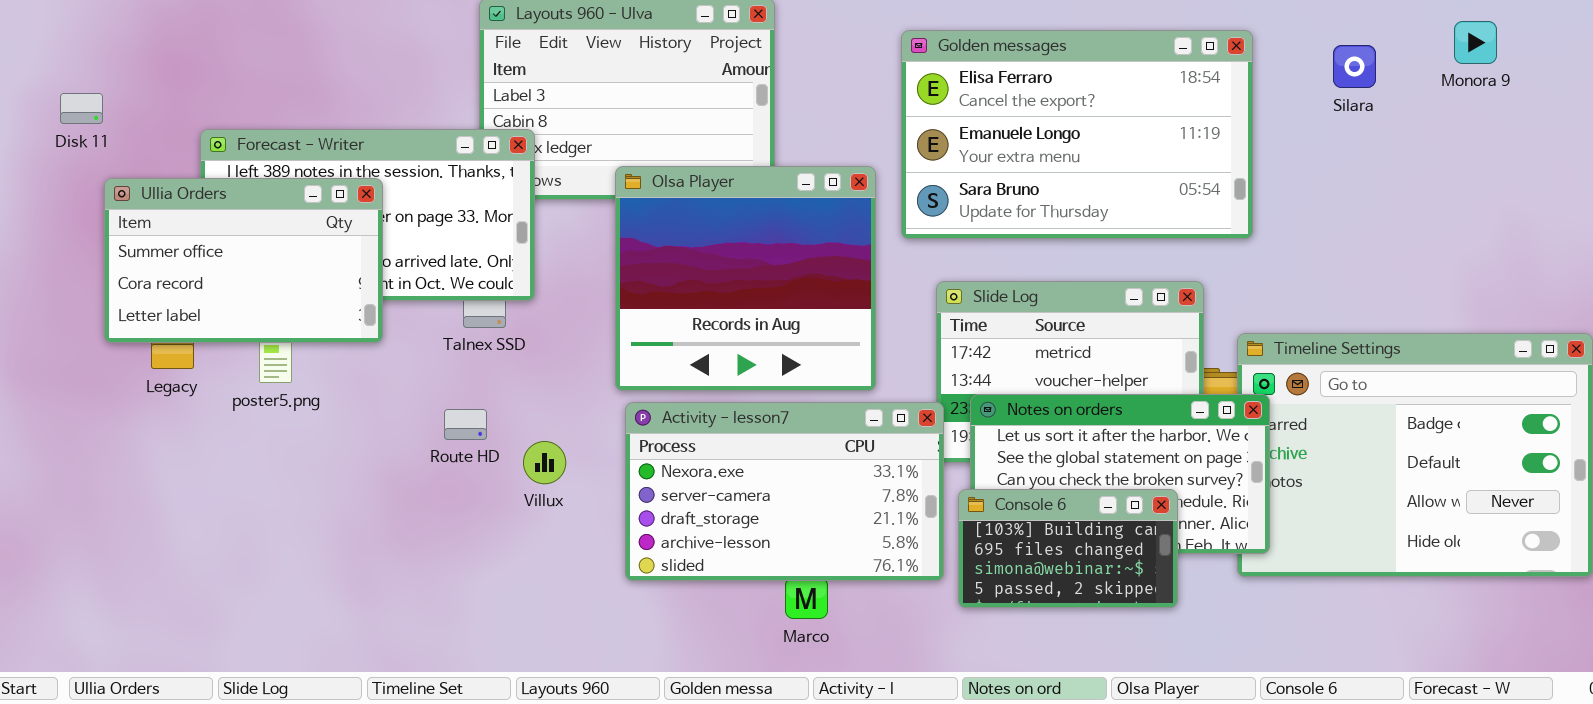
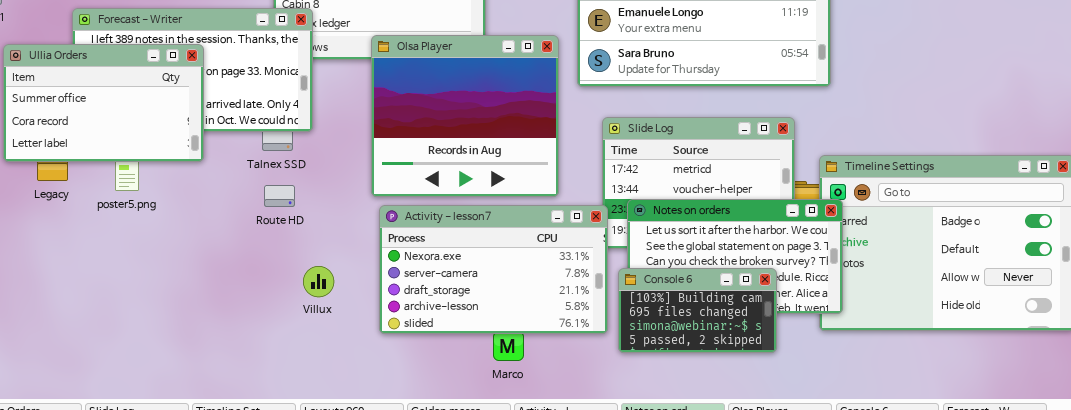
Route HD: [444,409,487,440] -> [264,185,295,207], moved
Villux: [523,441,566,484] -> [303,266,334,297], moved

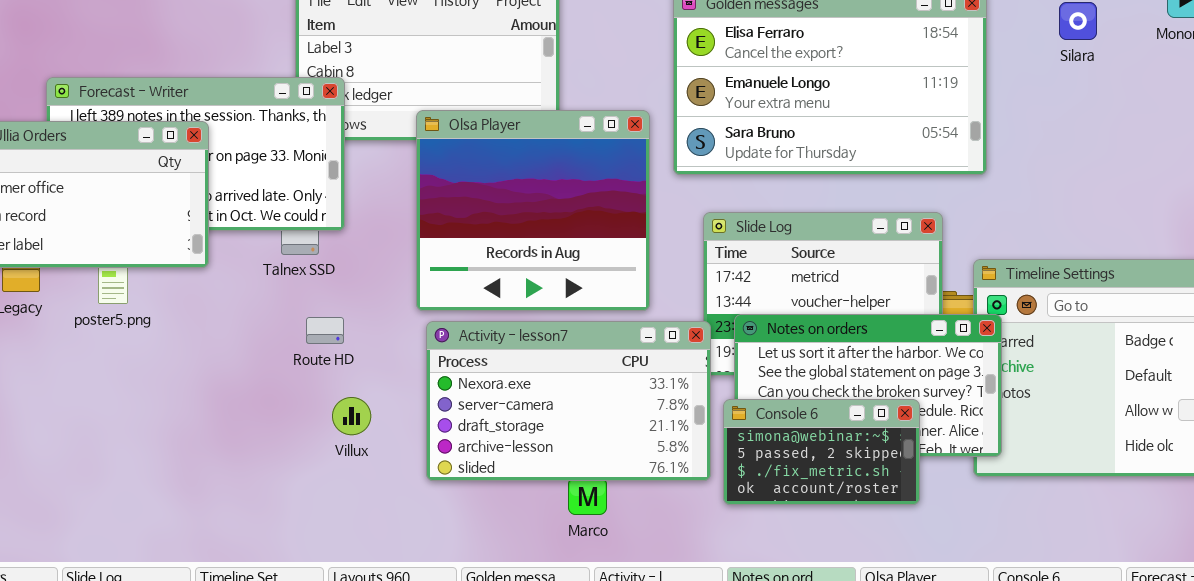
Route HD: [264,185,295,207] -> [306,317,344,344], moved
Console 6: [618,268,777,353] -> [723,399,920,505], scrolled down 2 rows

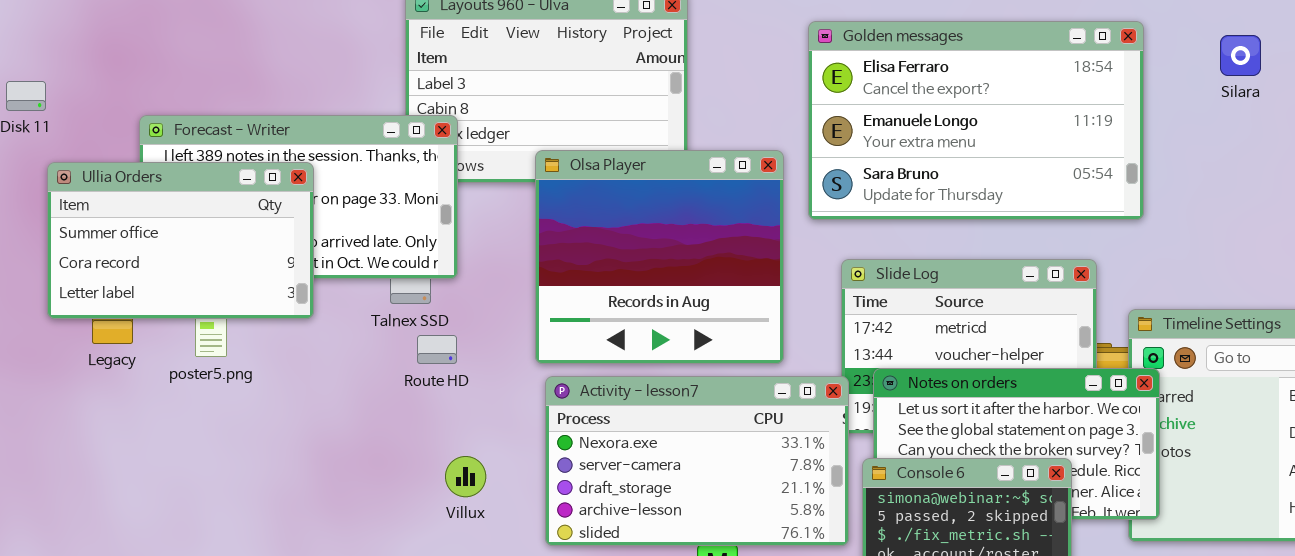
Route HD: [306,317,344,344] -> [417,335,457,364], moved

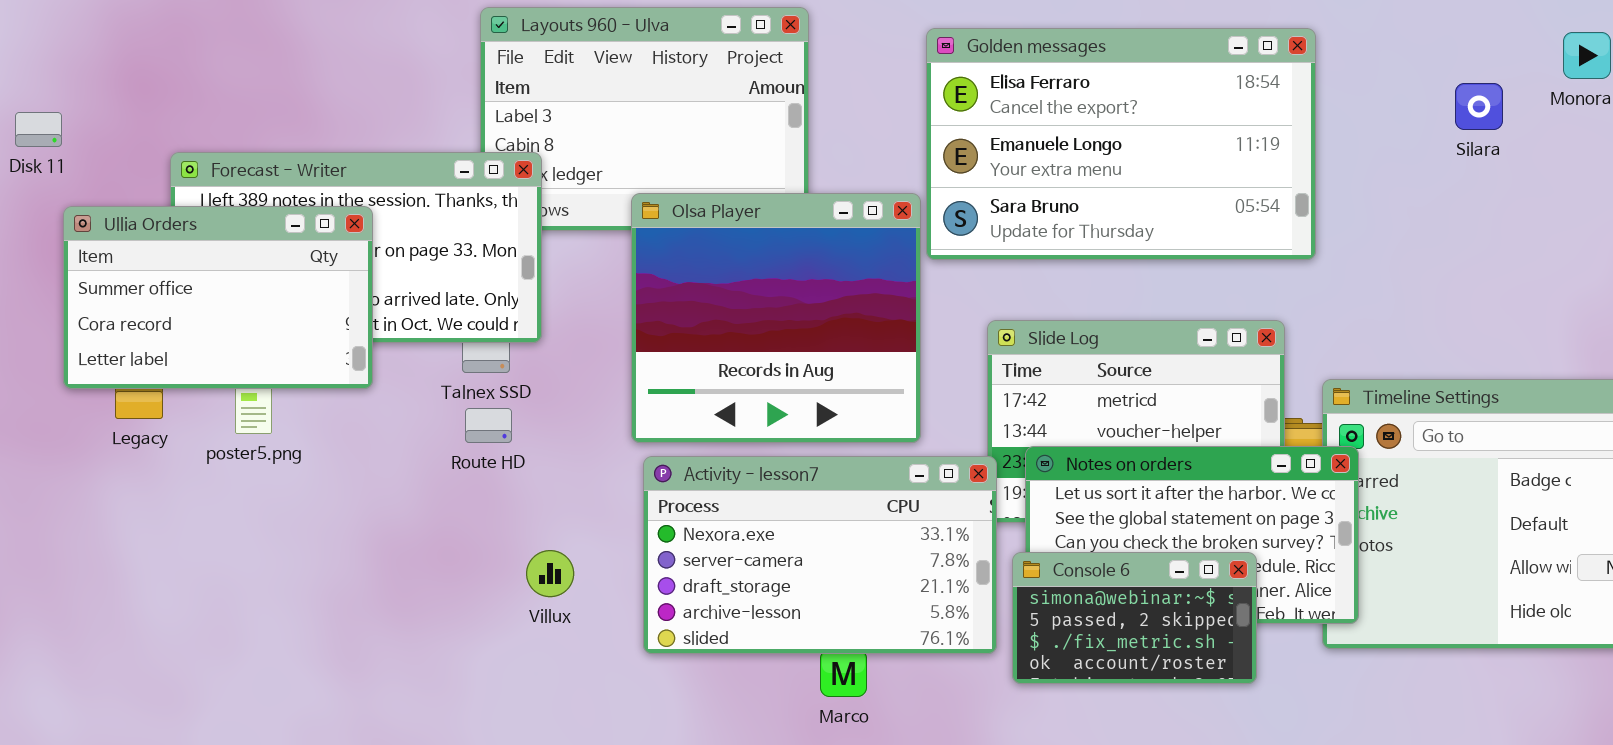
Golden messages: [808,21,1144,220] -> [926,28,1316,260], moved
Silara: [1220,35,1261,76] -> [1455,83,1503,130], moved
Route HD: [417,335,457,364] -> [465,408,512,443], moved

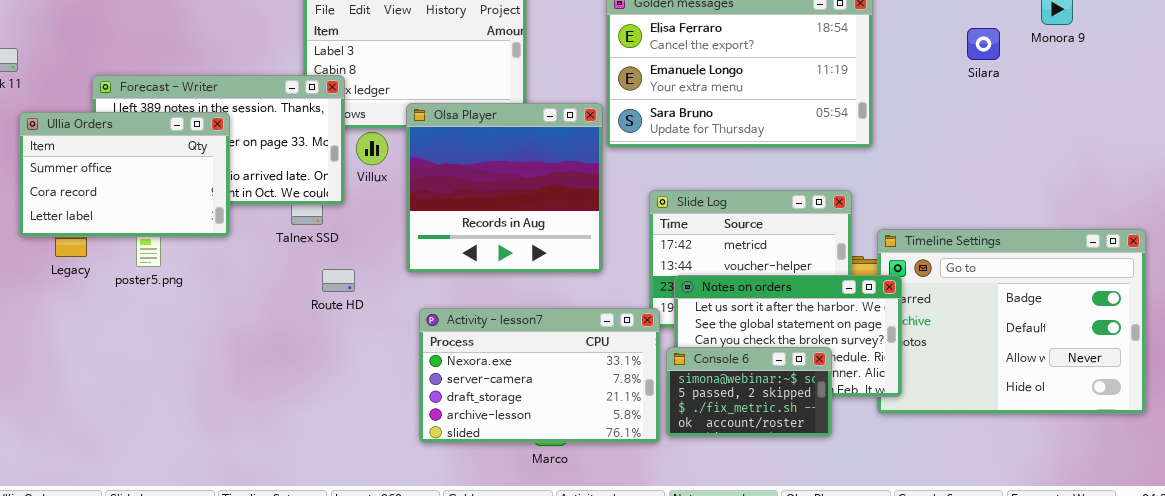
Route HD: [465,408,512,443] -> [322,269,355,292], moved
Activity - lesson7: [643,456,997,654] -> [419,308,660,443], moved
Villux: [526,550,574,597] -> [356,132,388,165], moved

